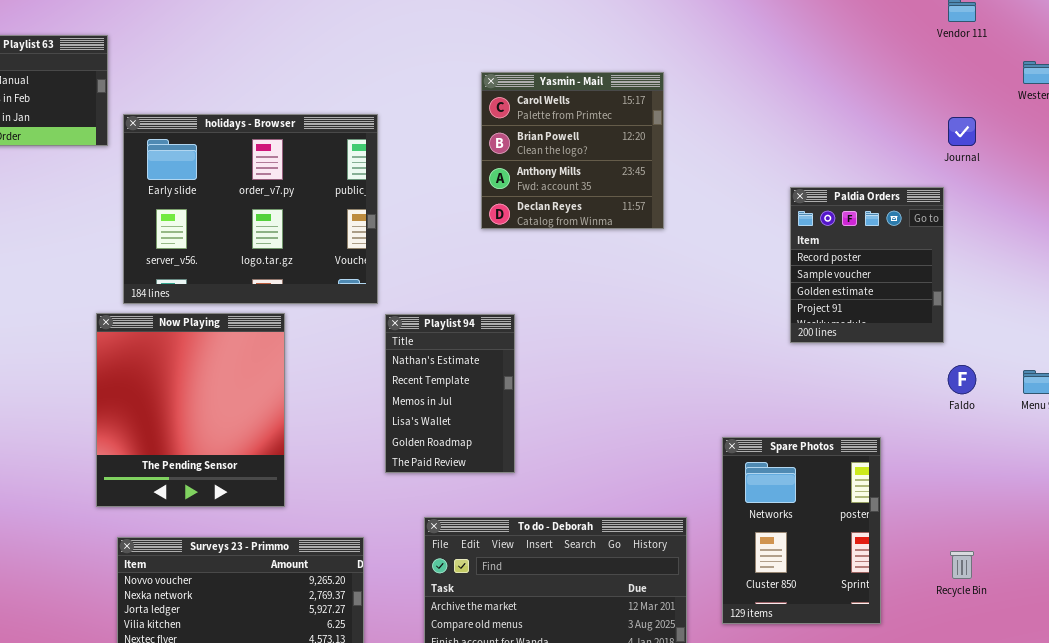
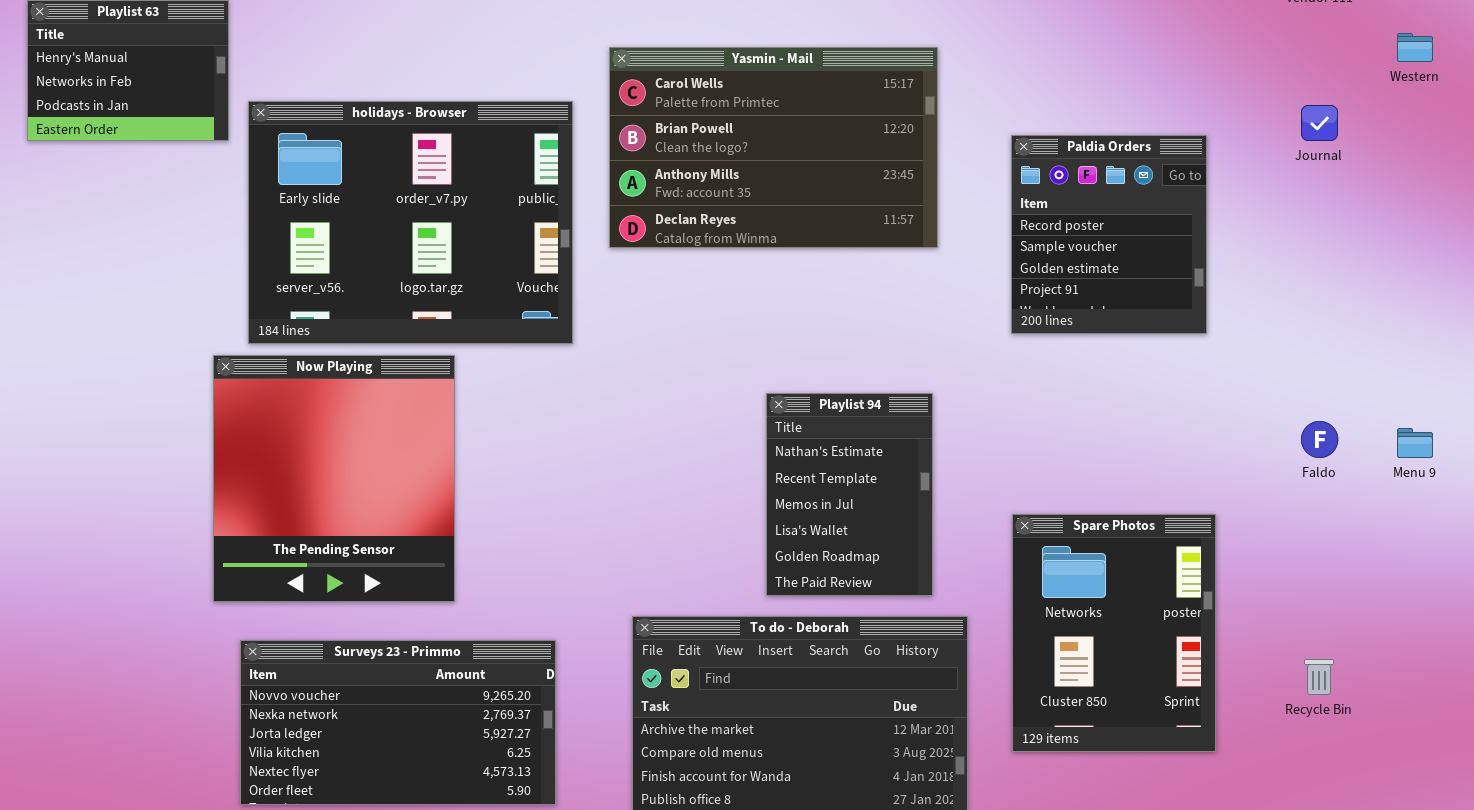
Yasmin - Mail: [481,72,664,229] -> [609,47,938,248], resized
Paldia Orders: [790,187,944,343] -> [1011,135,1207,334], moved
Playlist 94: [385,314,515,473] -> [766,393,933,596], moved

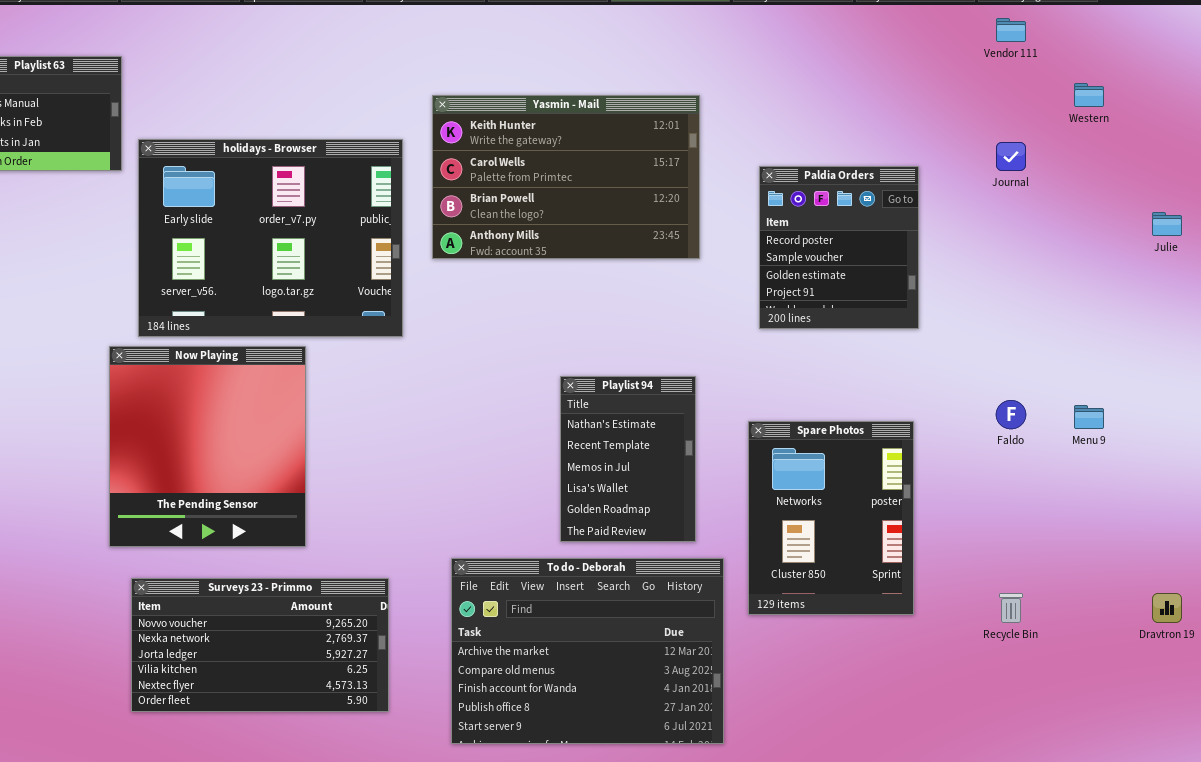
Yasmin - Mail: [609,47,938,248] -> [432,95,700,259], scrolled up 1 row
Spare Photos: [1012,514,1216,752] -> [748,421,914,615], moved

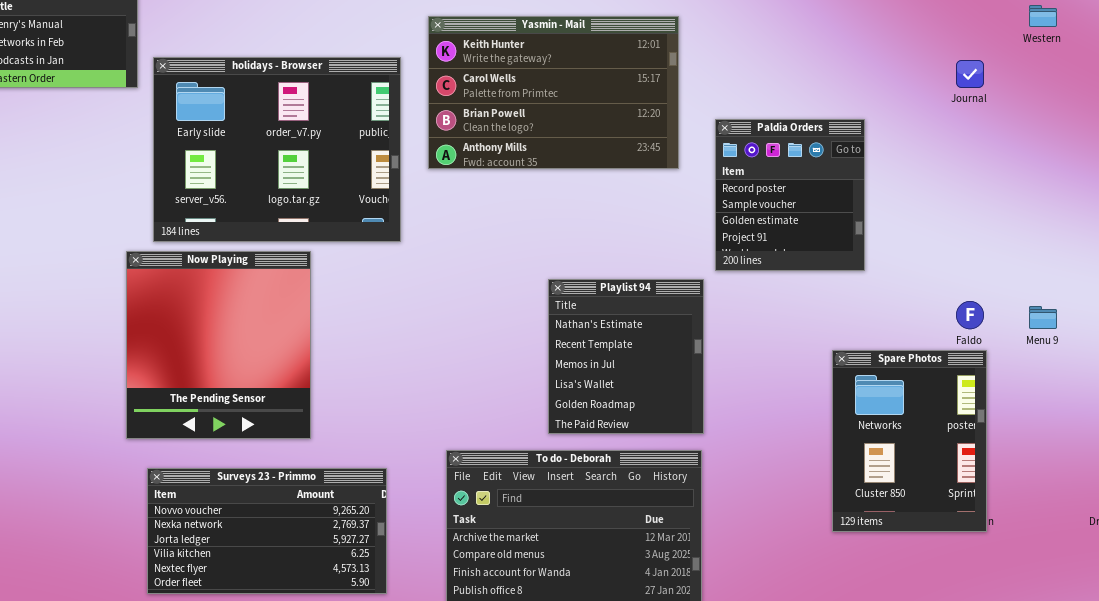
Paldia Orders: [759,166,919,329] -> [715,119,865,271], moved
Playlist 94: [560,376,696,542] -> [548,279,704,434], resized
Spare Photos: [748,421,914,615] -> [832,350,987,532], moved

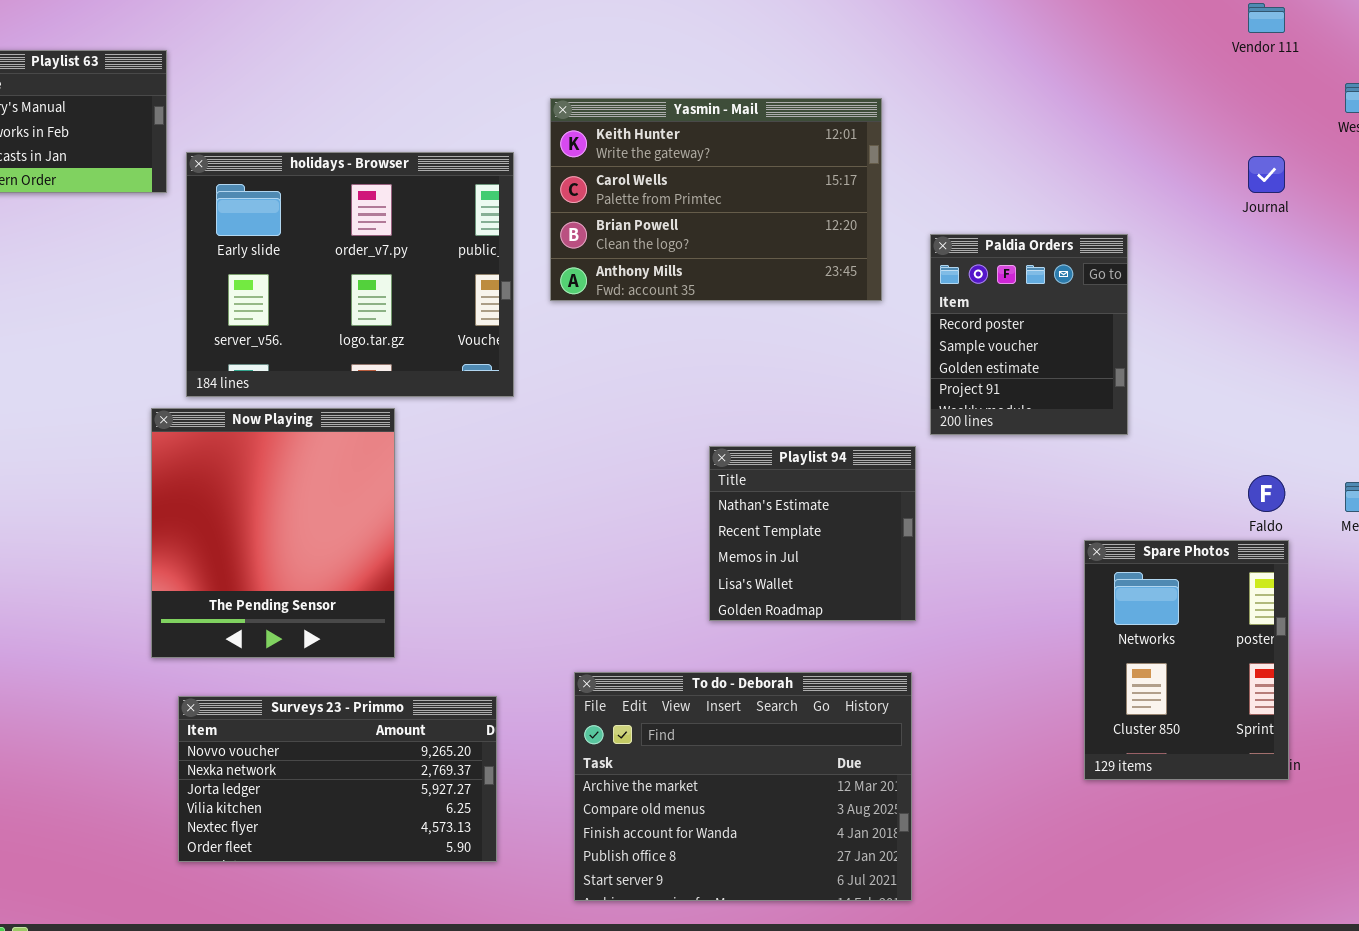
Playlist 94: [548,279,704,434] -> [709,446,916,621], resized

